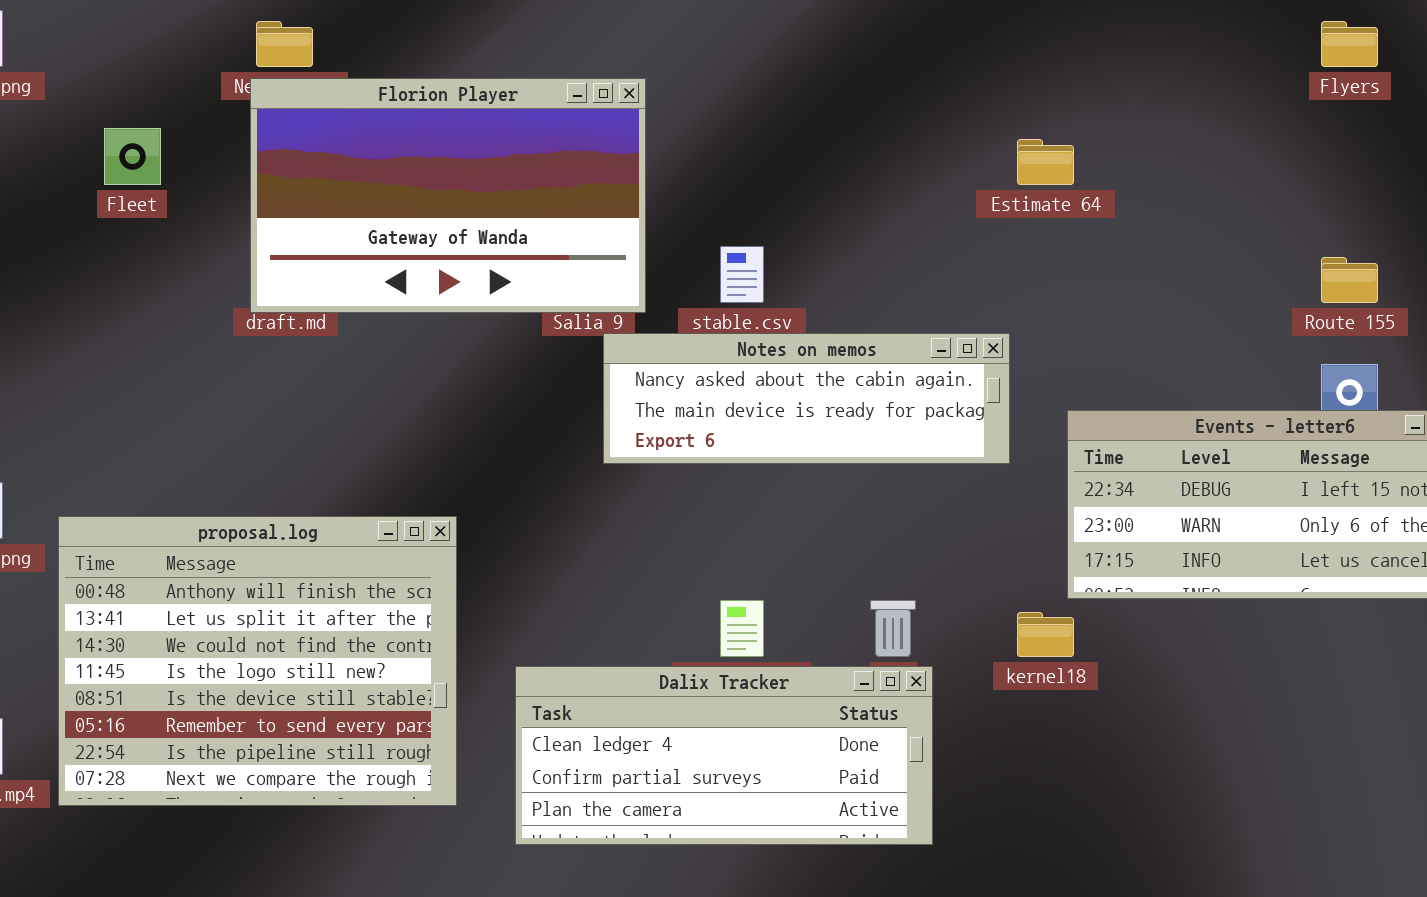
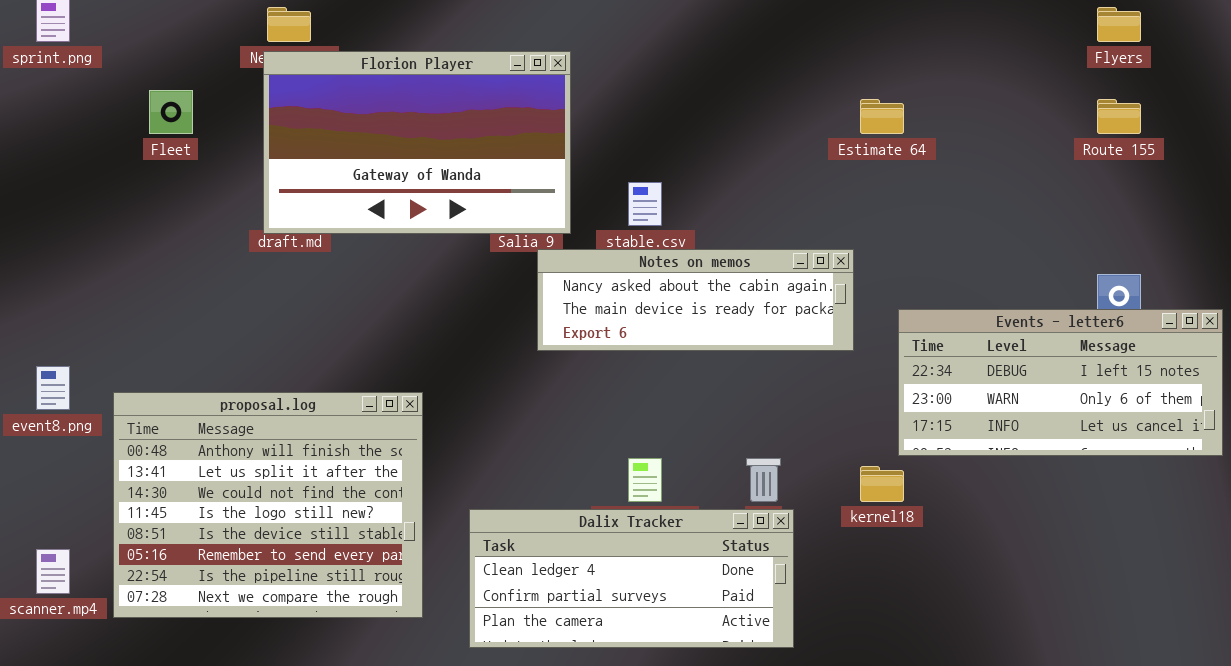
Route 155: [1321,257,1378,303] -> [1097,99,1141,134], moved

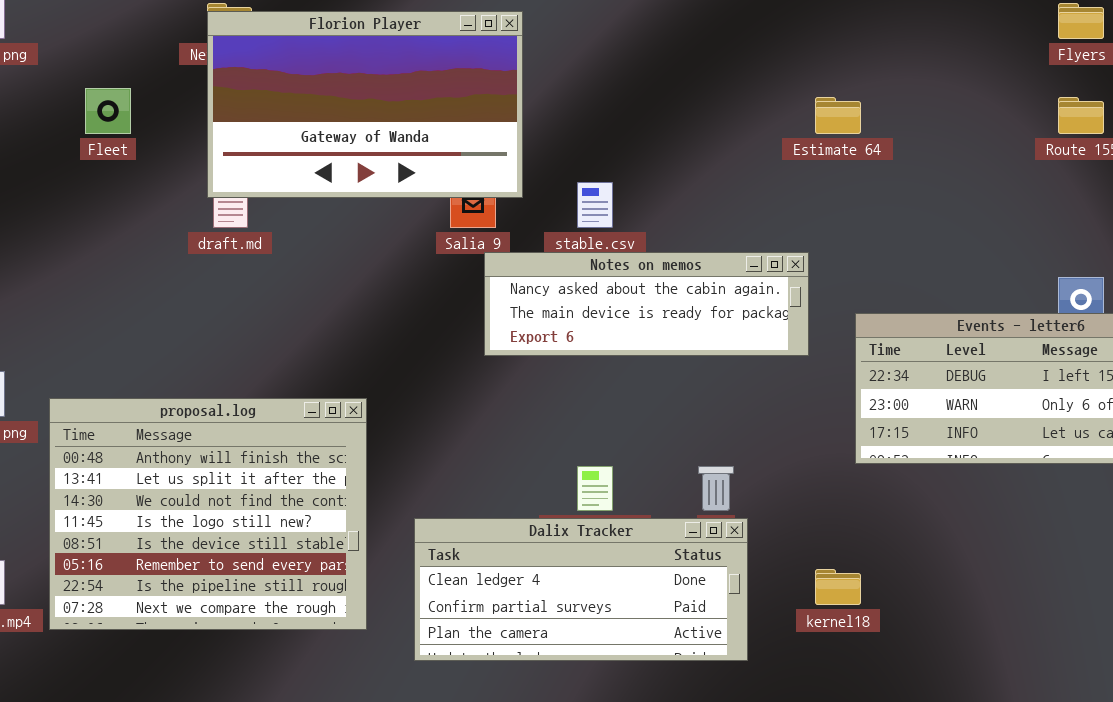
Florion Player: [263,51,571,234] -> [207,11,523,198], moved
kernel18: [860,466,904,502] -> [815,569,861,605], moved

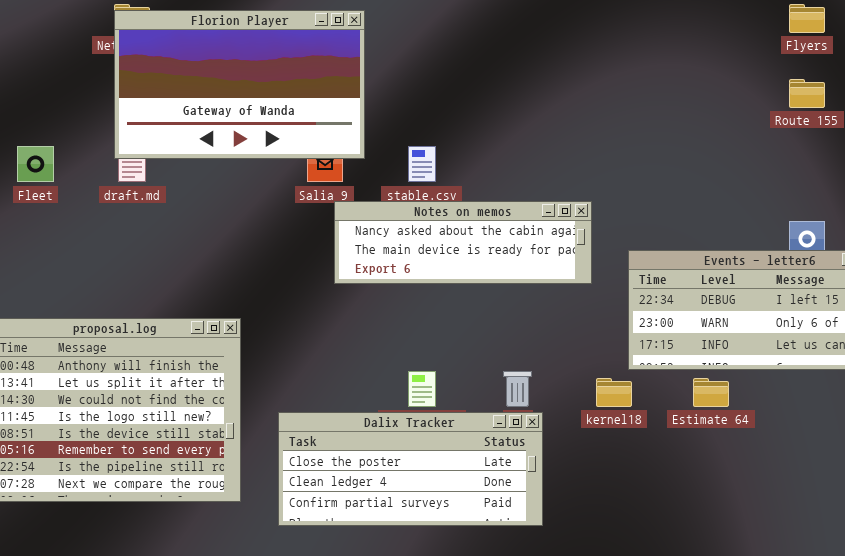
Fleet: [85,88,131,134] -> [17,146,54,182], moved
Estimate 64: [815,97,861,134] -> [693,378,729,407], moved
Dalix Tracker: [414,518,748,661] -> [278,412,543,526], scrolled up 1 row
kernel18: [815,569,861,605] -> [596,378,632,407], moved

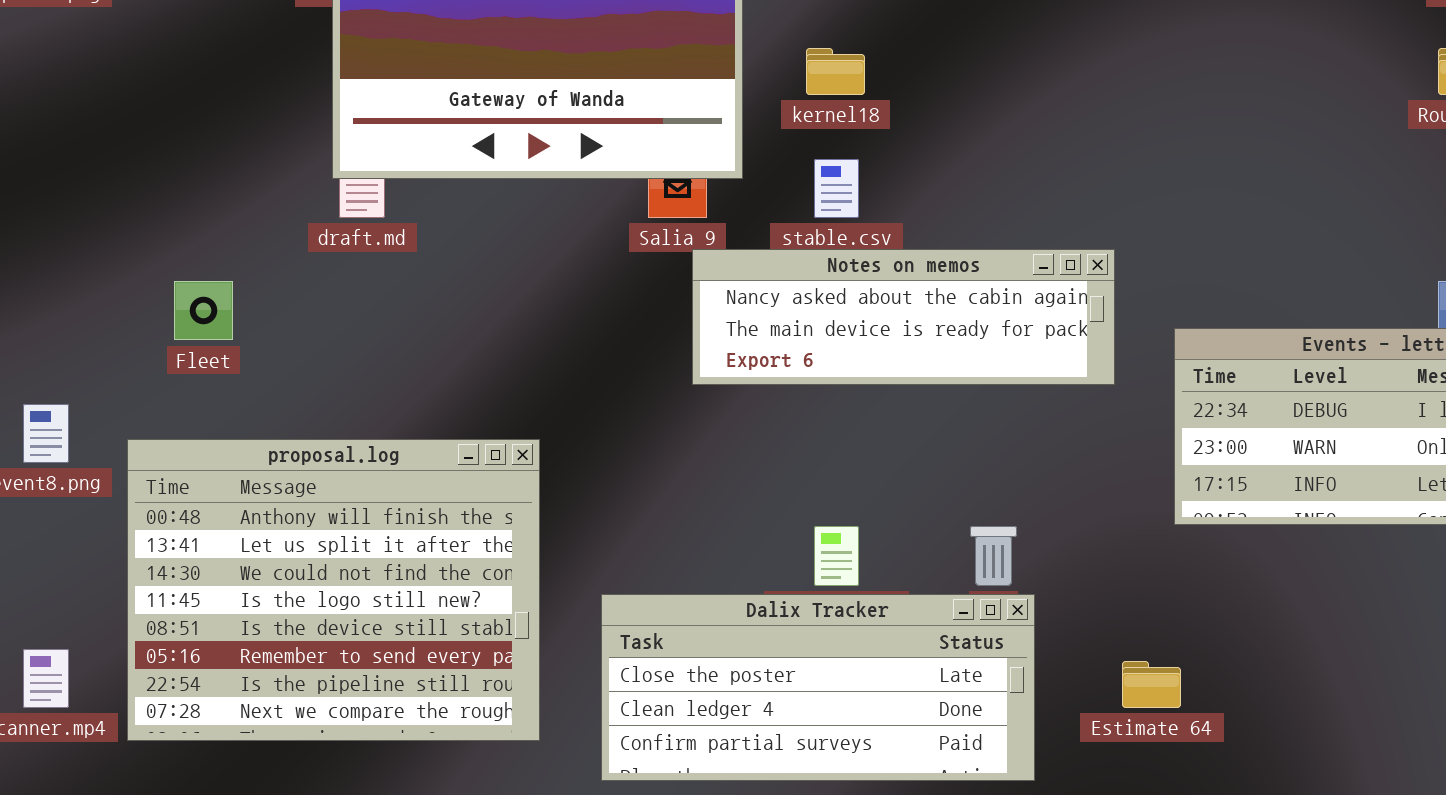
Fleet: [17,146,54,182] -> [174,281,233,340], moved
kernel18: [596,378,632,407] -> [806,48,865,95], moved
Estimate 64: [693,378,729,407] -> [1122,661,1181,708], moved

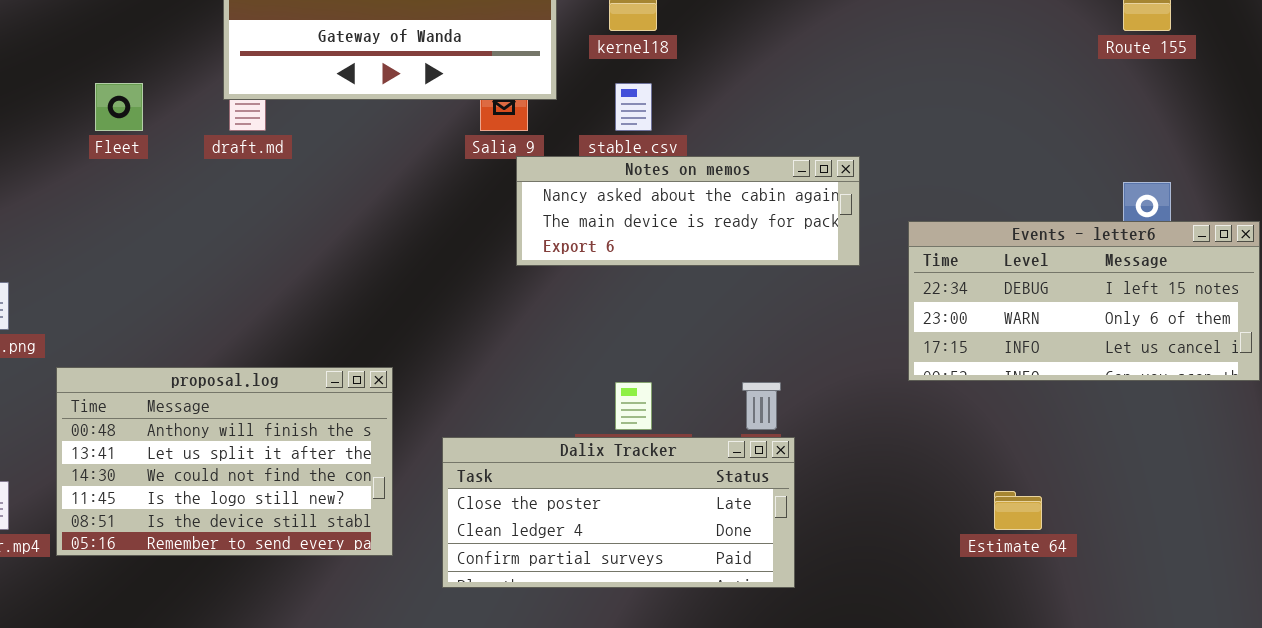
Fleet: [174,281,233,340] -> [95,83,143,131], moved
proposal.log: [127,439,540,741] -> [56,367,393,556], resized
Estimate 64: [1122,661,1181,708] -> [994,491,1042,530], moved

